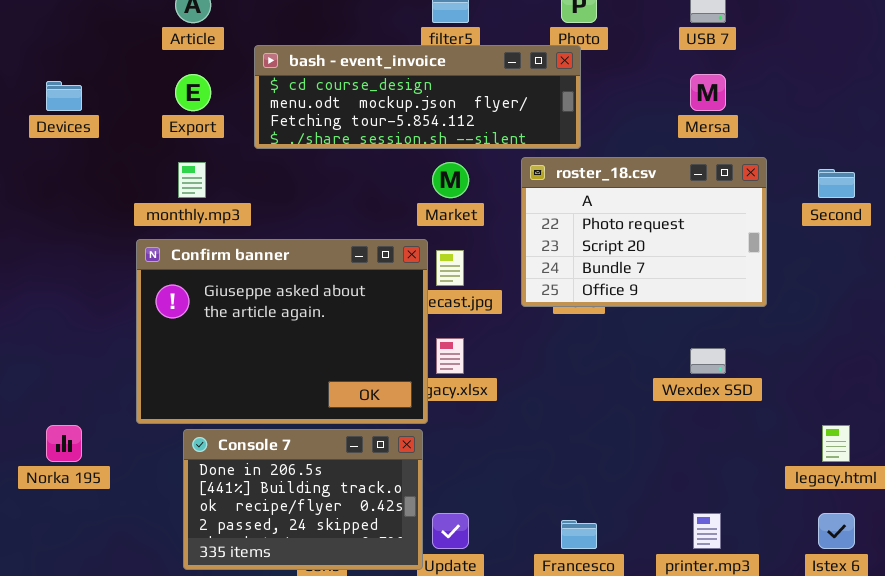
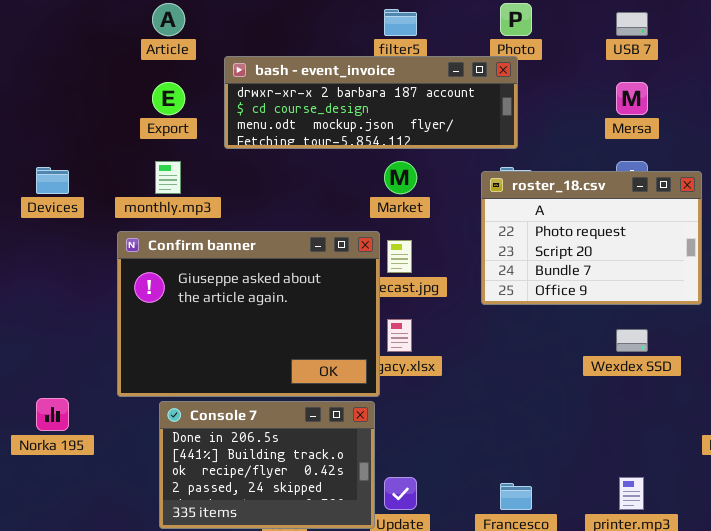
bash - event_invoice: [254,45,581,149] -> [224,56,518,149], scrolled up 1 row
Devices: [46,81,82,111] -> [36,167,69,194], moved
roster_18.csv: [521,157,767,307] -> [481,171,702,305], moved

